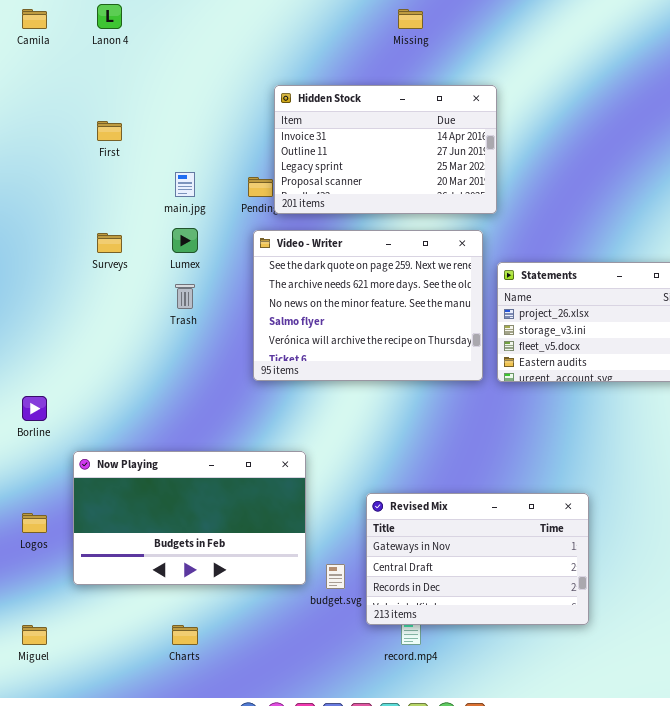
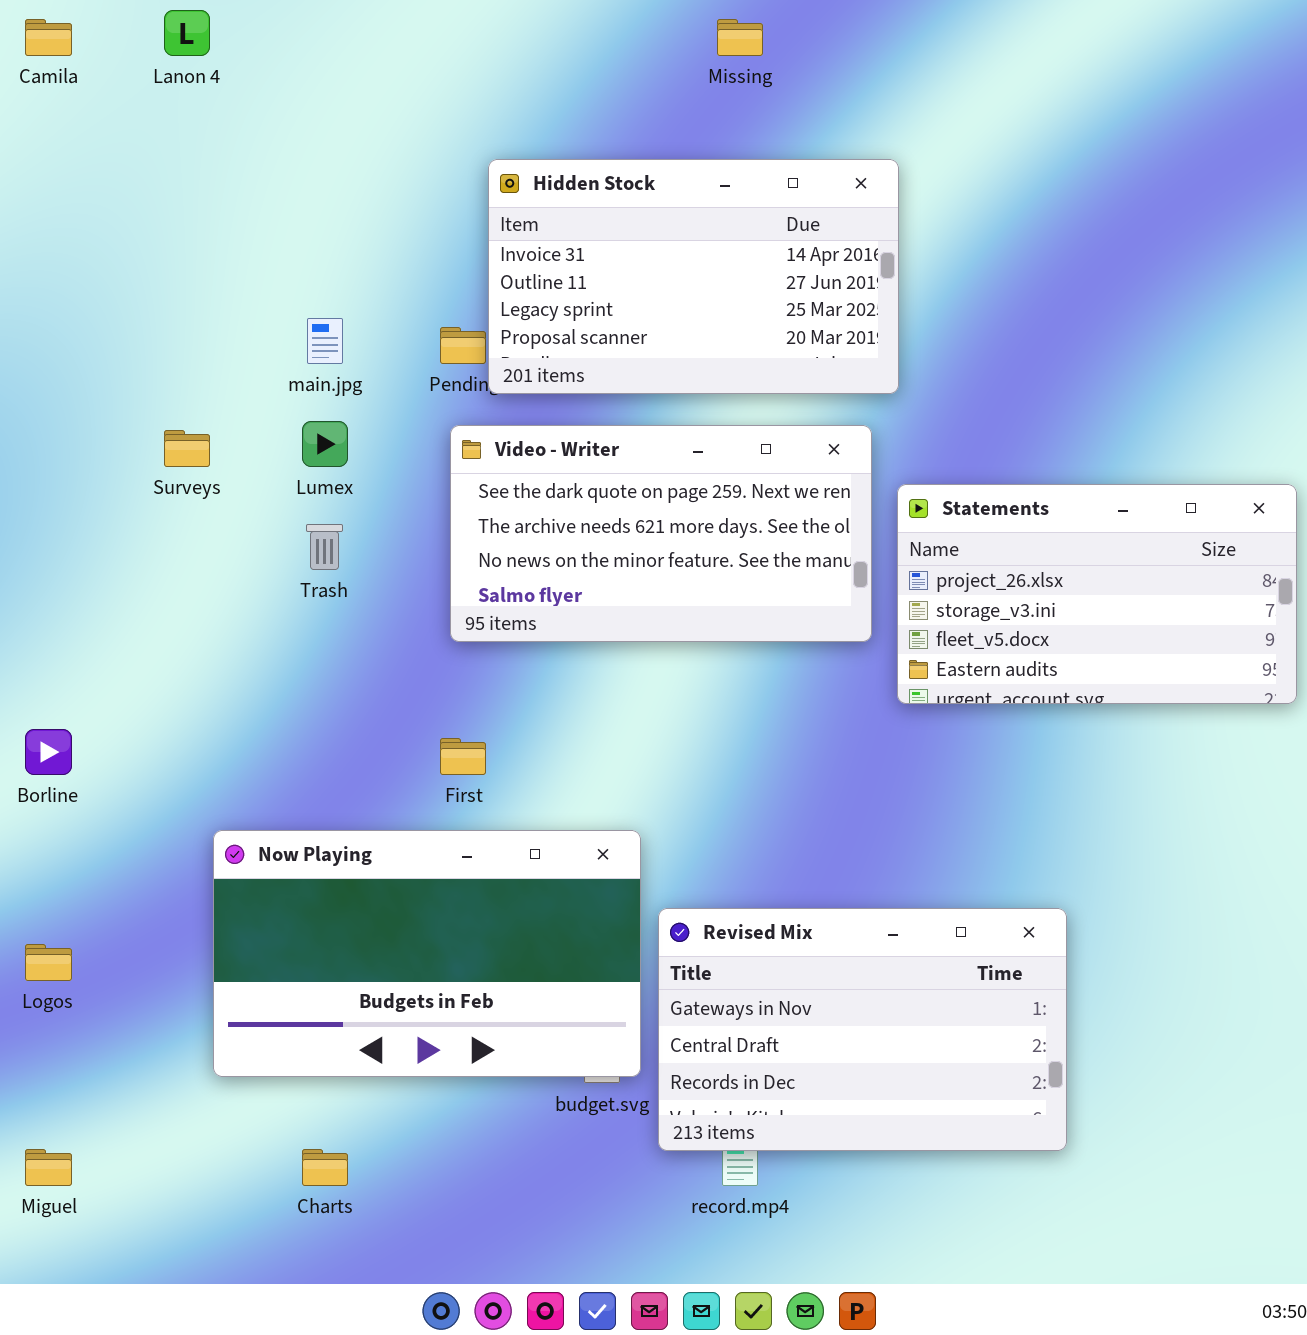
First: [97,121,122,141] -> [440,738,486,775], moved
Video - Writer: [253,230,483,381] -> [450,425,872,642], resized
Now Playing: [73,451,306,585] -> [213,830,641,1077], moved

